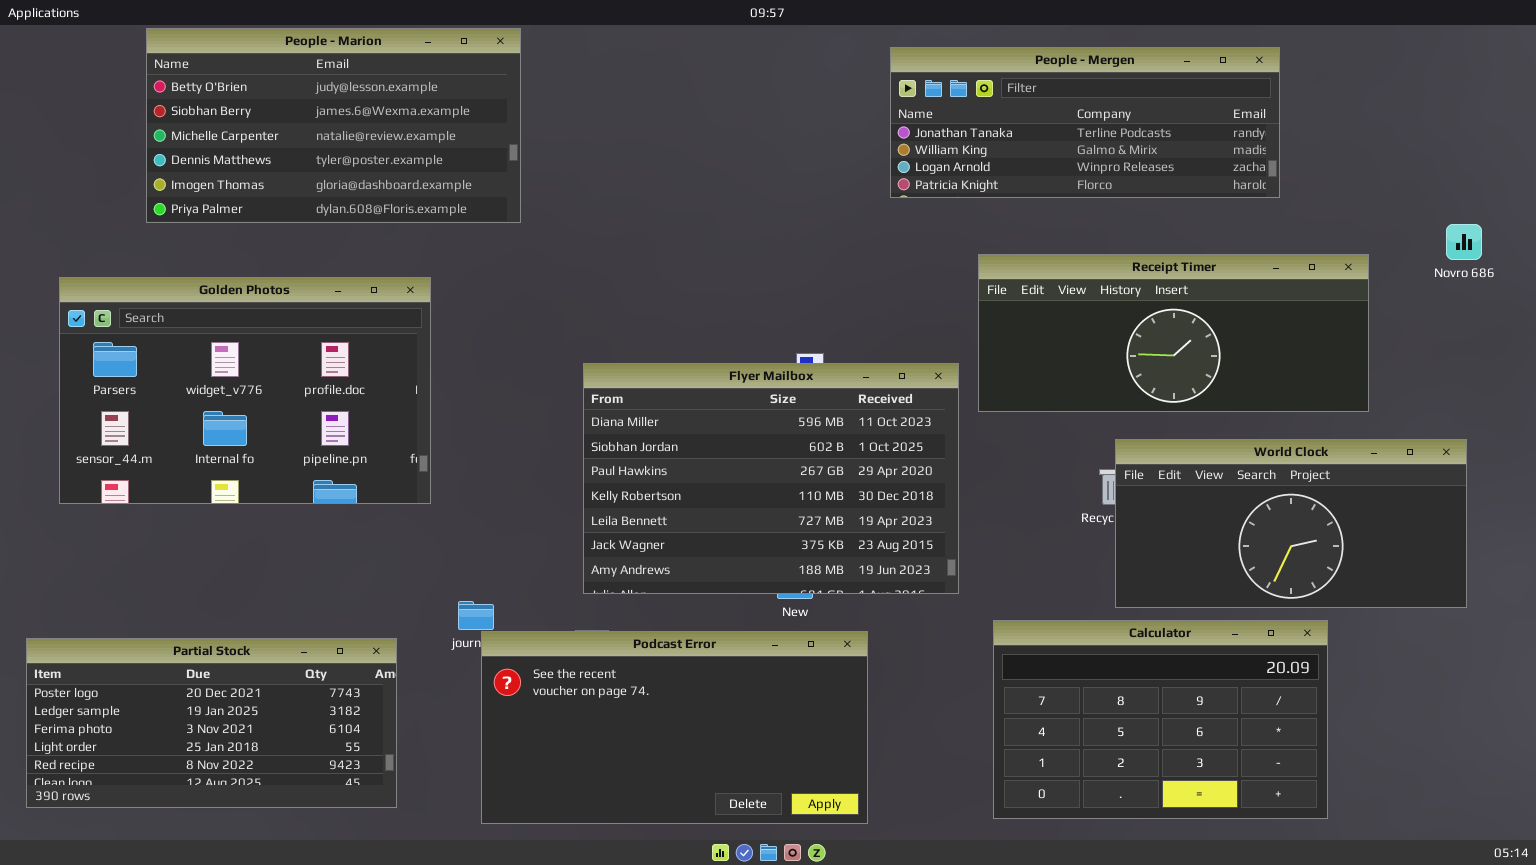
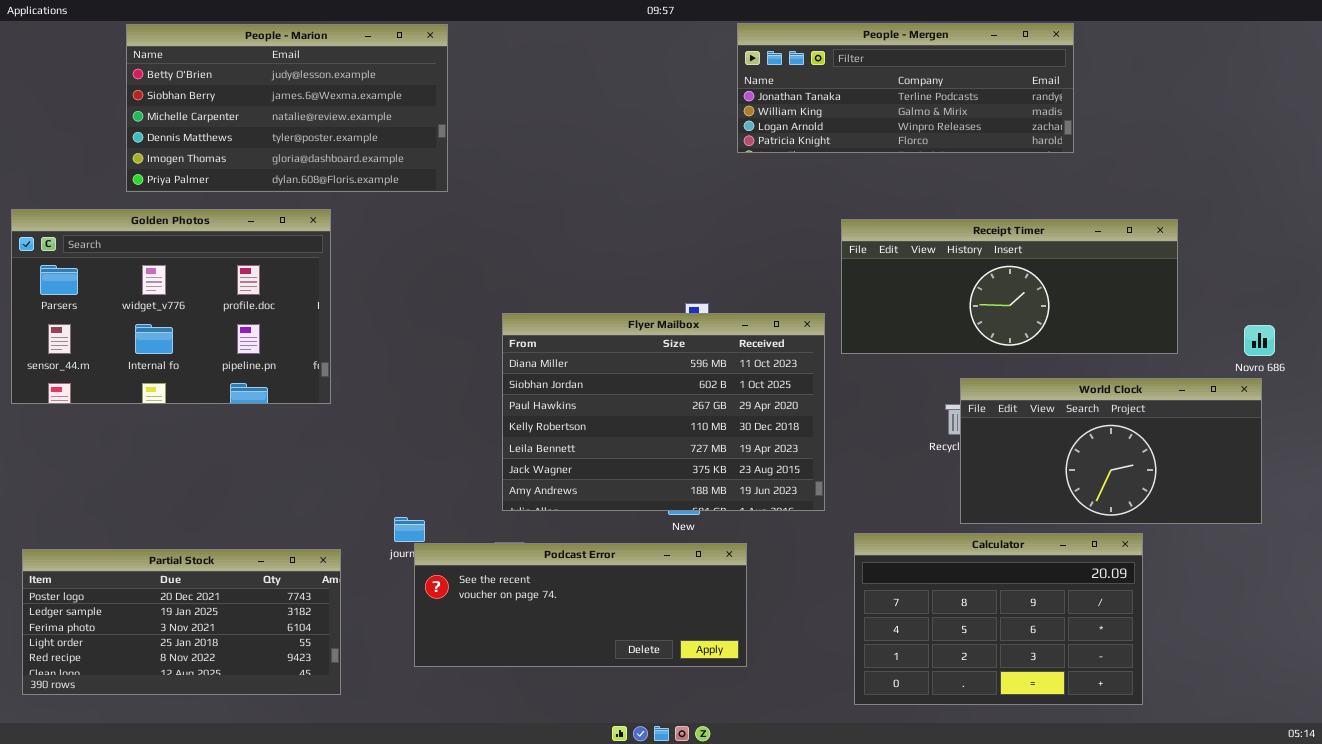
People - Mergen: [890,47,1280,198] -> [737,23,1074,153], moved
Novro 686: [1446,224,1482,260] -> [1244,325,1275,356], moved
Golden Photos: [59,277,431,504] -> [11,209,331,404], moved
Podcast Error: [481,631,868,824] -> [414,543,747,667], resized

